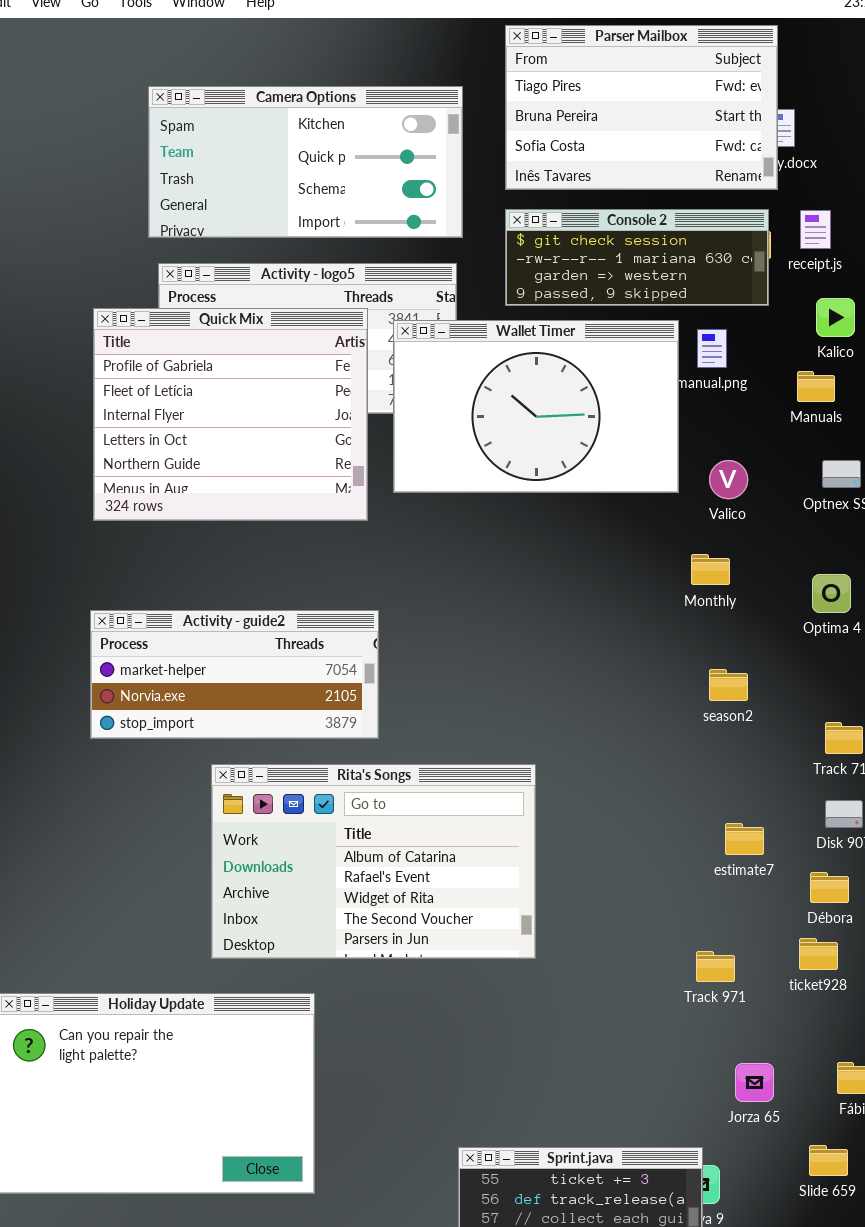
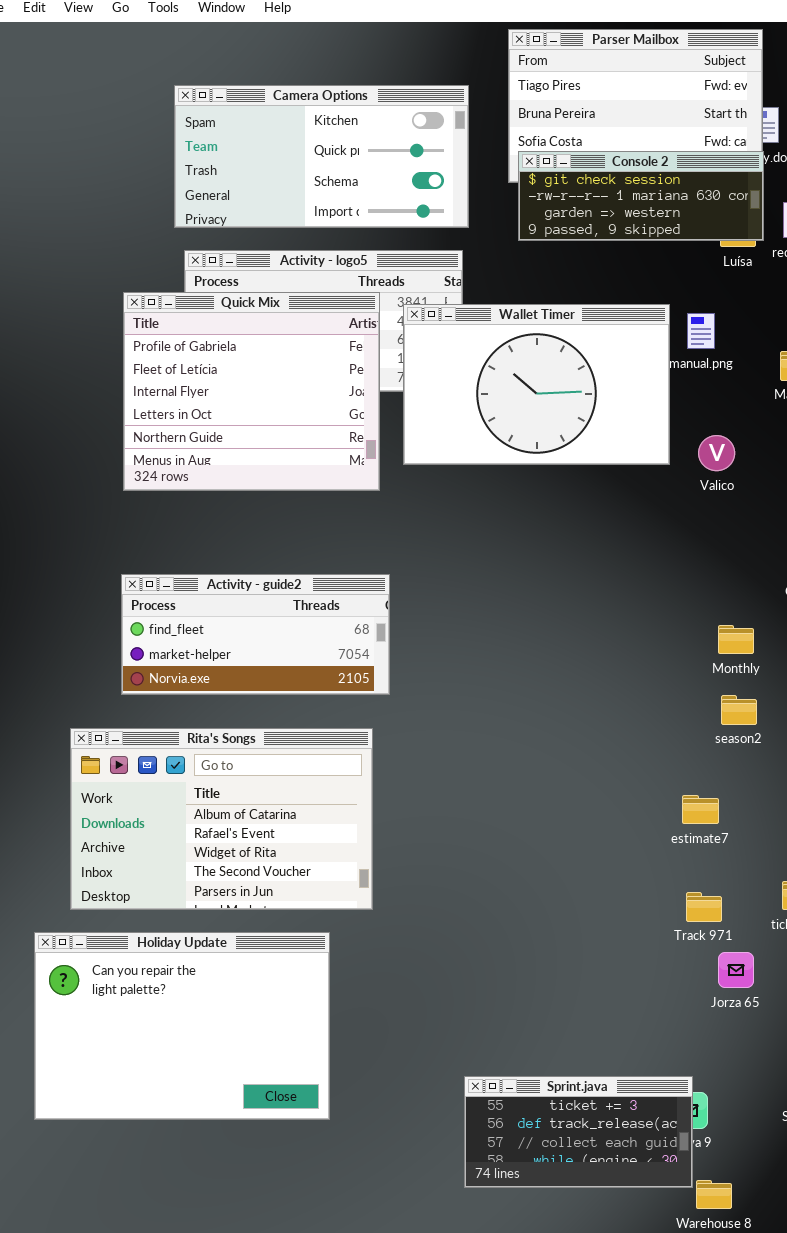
Console 2: [505,209,769,306] -> [518,151,764,241], moved
Monthly: [691,554,730,585] -> [718,625,754,654], moved
Activity - guide2: [90,610,379,739] -> [121,574,390,695], scrolled up 1 row
season2: [709,669,748,701] -> [721,695,757,725], moved
Rita's Songs: [211,764,536,959] -> [70,728,373,910], moved
estimate7: [725,823,764,855] -> [682,795,719,824], moved
Jorza 65: [735,1063,774,1102] -> [718,952,754,988], moved

